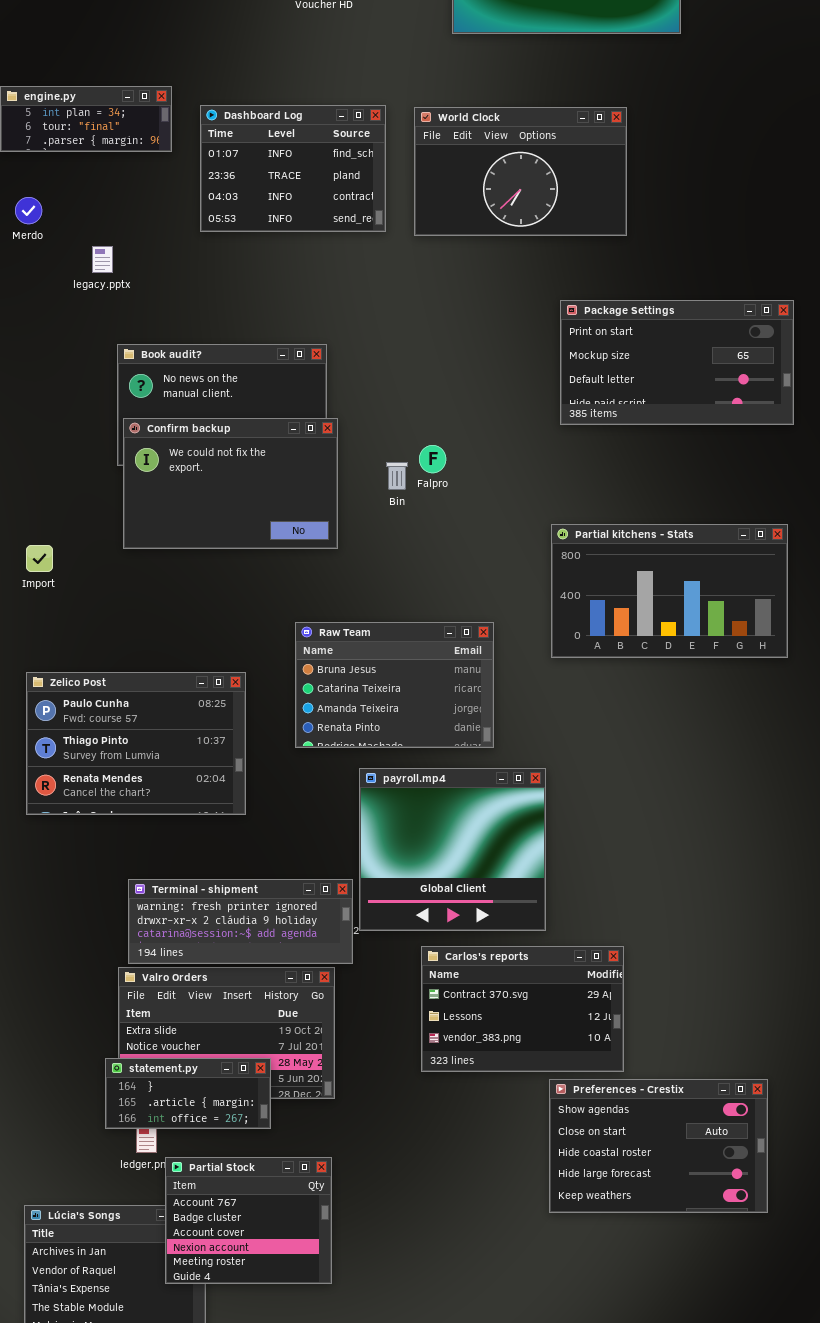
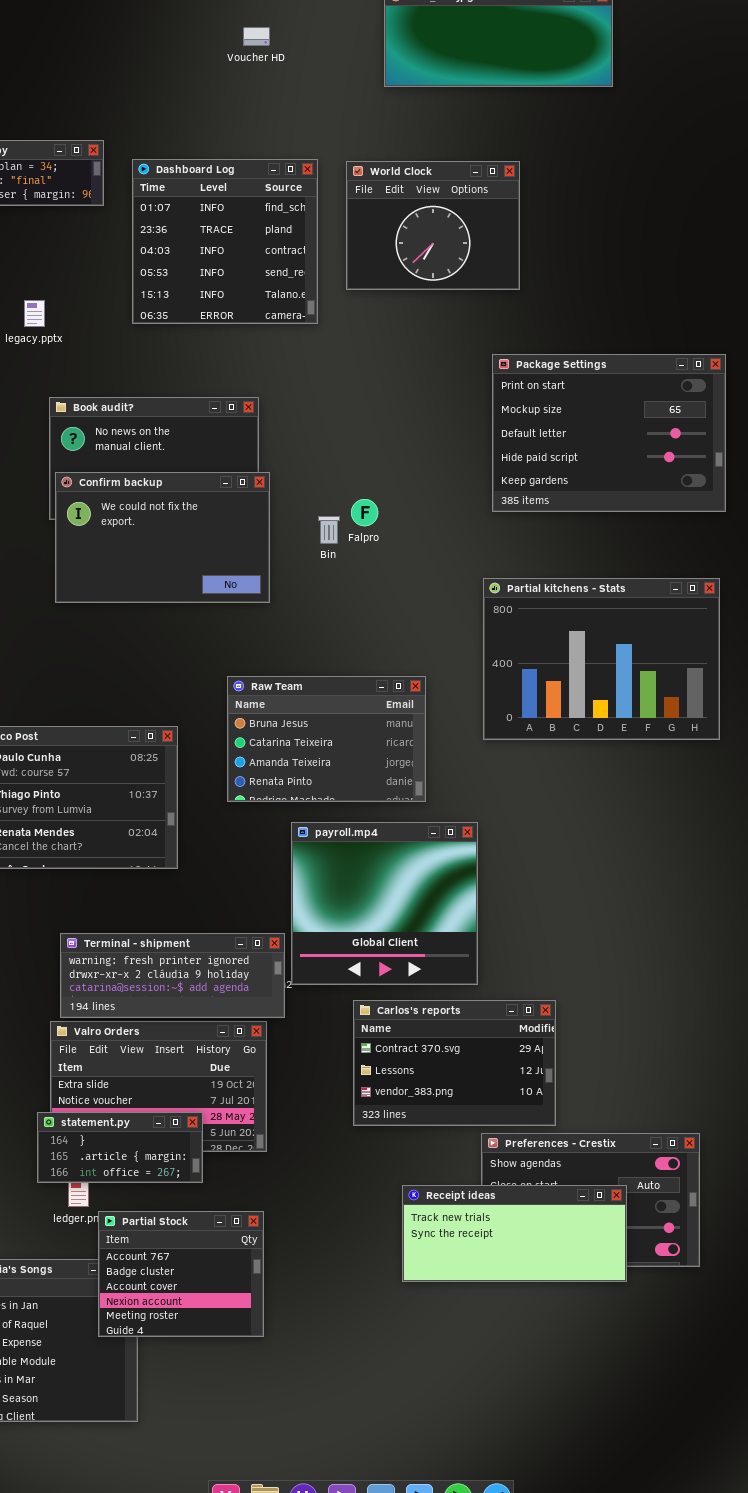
Dashboard Log: [200,105,386,232] -> [132,159,318,324], resized
World Clock: [414,107,627,236] -> [346,161,520,290], resized
Package Settings: [560,300,794,425] -> [492,354,726,512], resized
Partial kitchens - Stats: [551,524,788,658] -> [483,578,720,740], resized
Receipt ideas: none -> [402,1185,627,1282], opened

